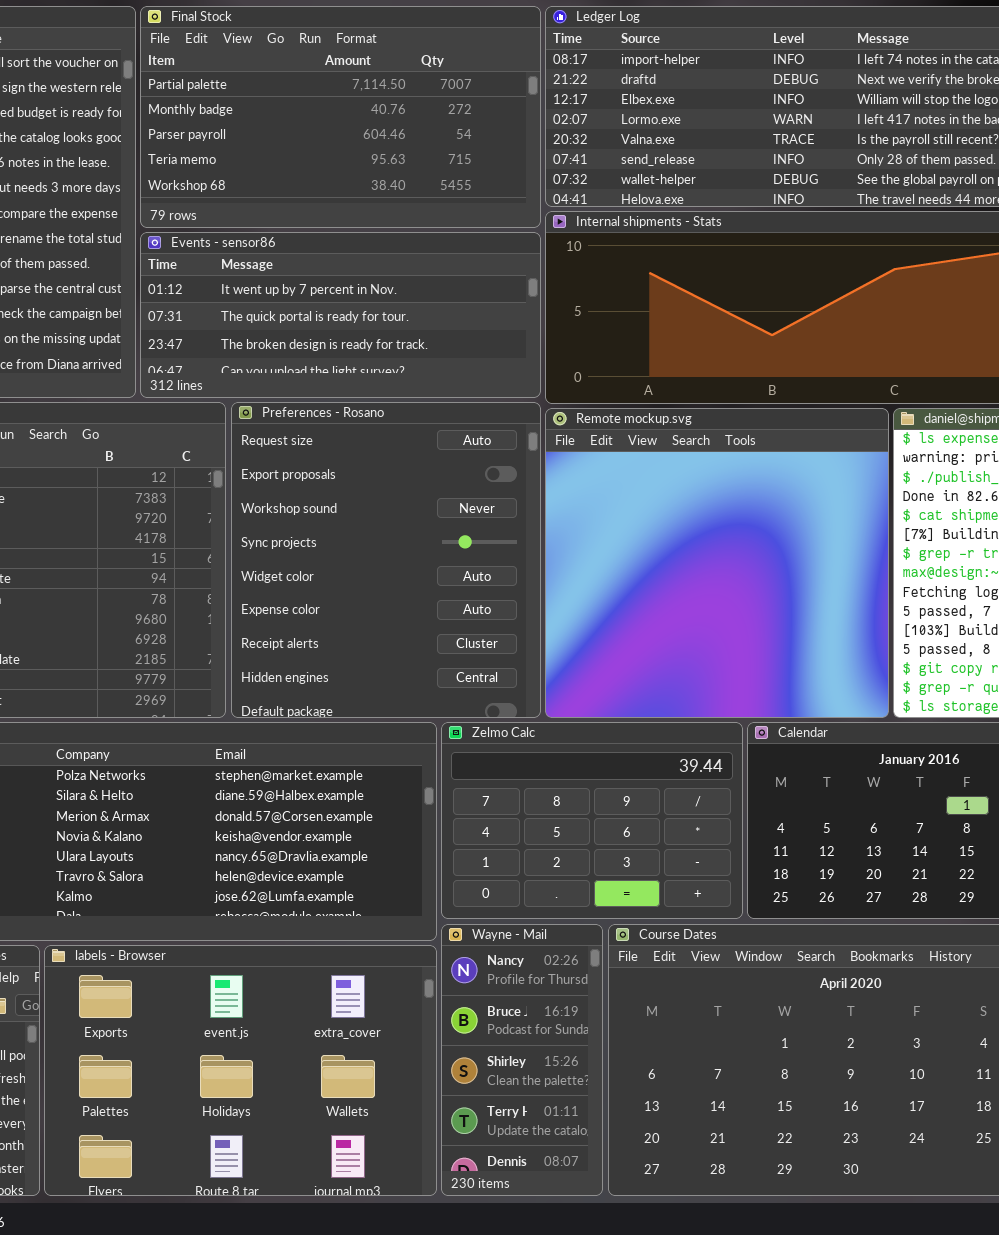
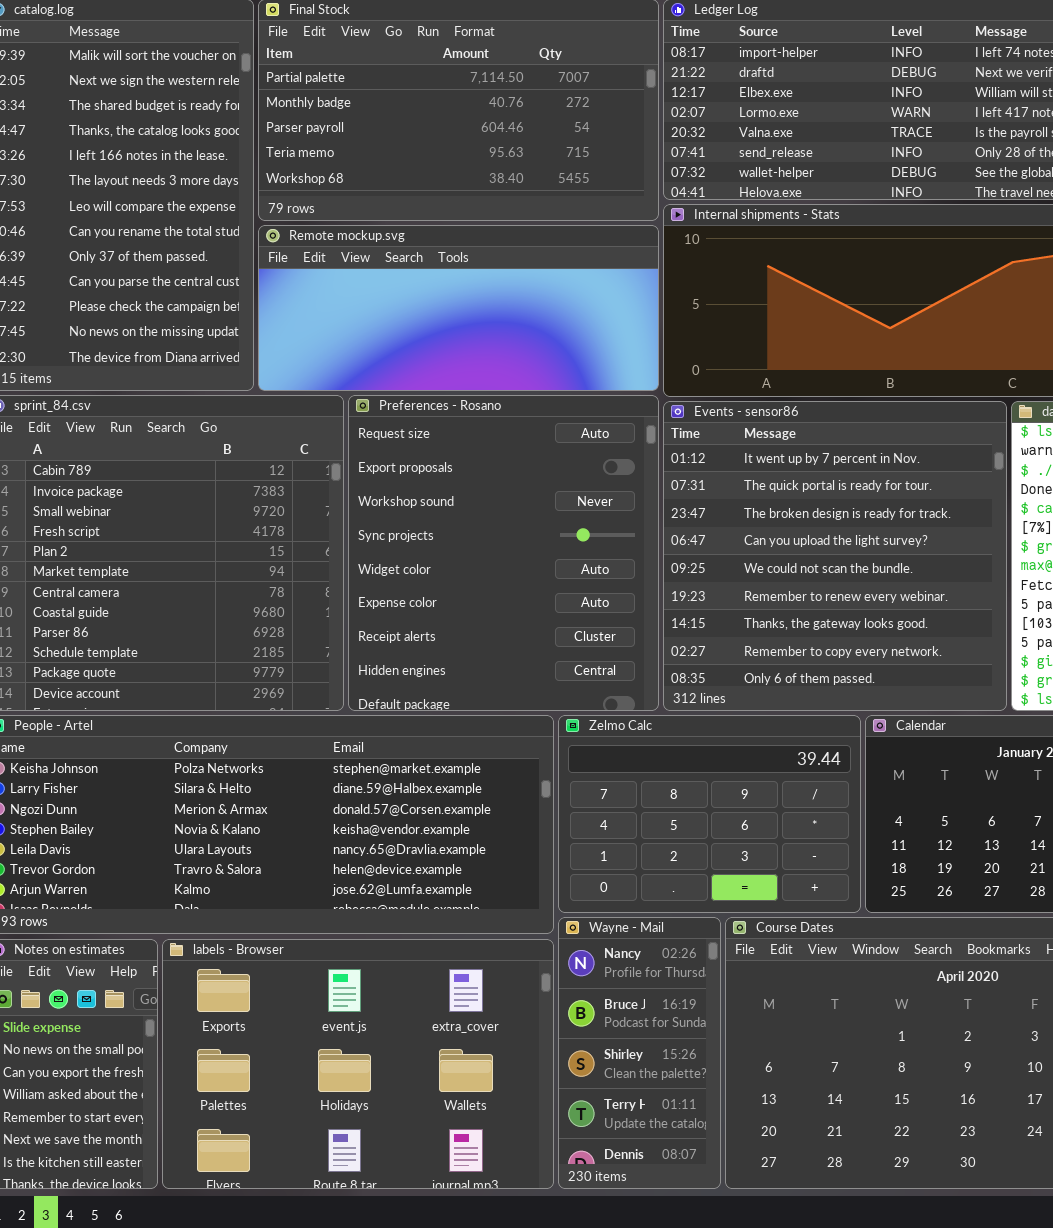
Events - sensor86: [140,232,541,398] -> [663,401,1007,711], moved, resized
Remote mockup.svg: [545,408,889,718] -> [258,225,659,391], moved, resized

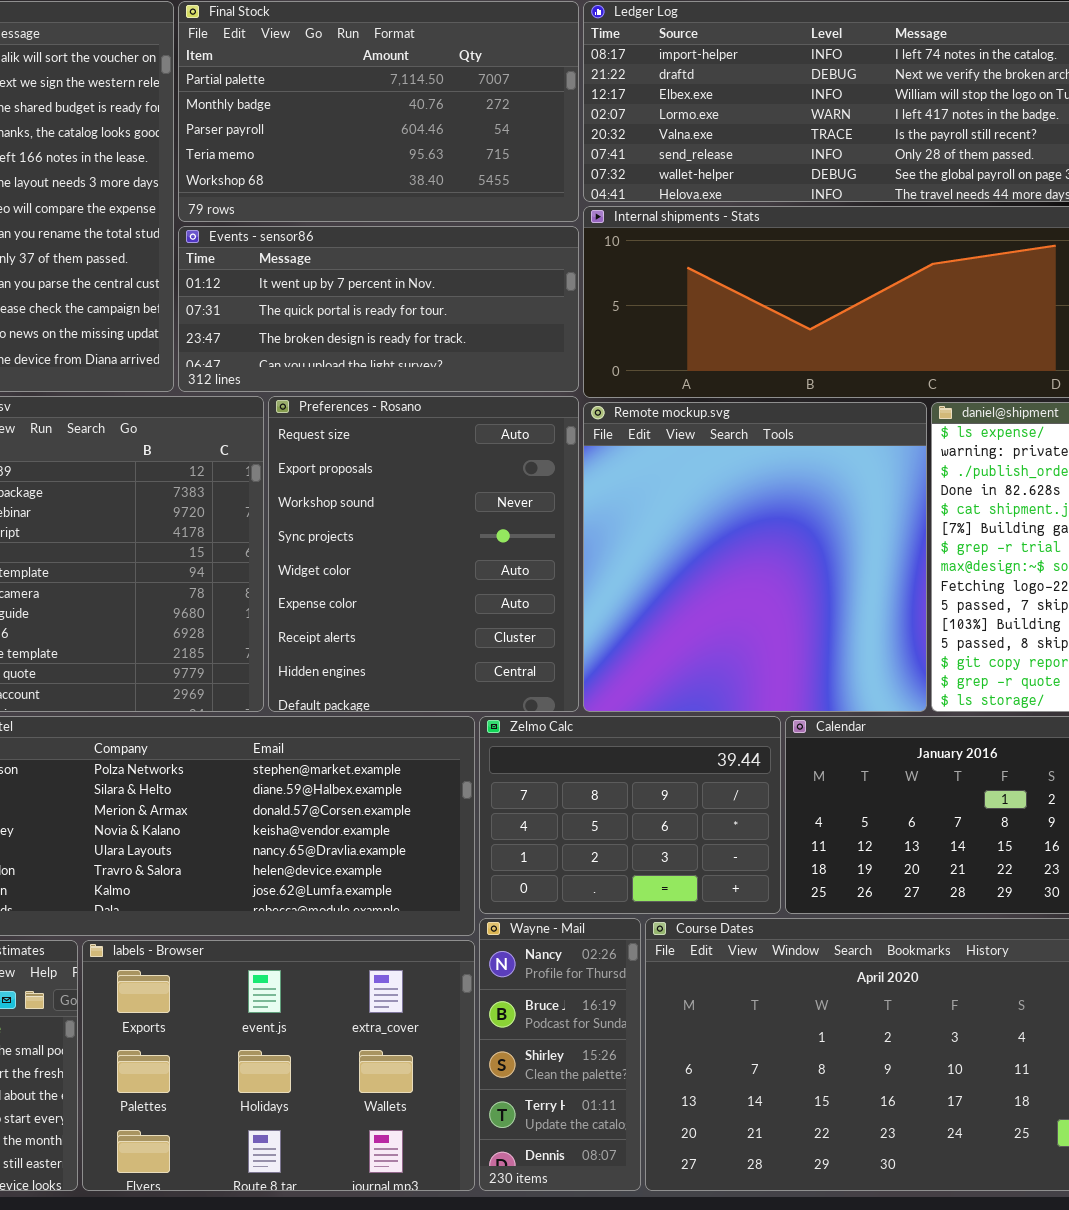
Remote mockup.svg: [258,225,659,391] -> [583,402,927,712], moved, resized
Events - sensor86: [663,401,1007,711] -> [178,226,579,392], moved, resized

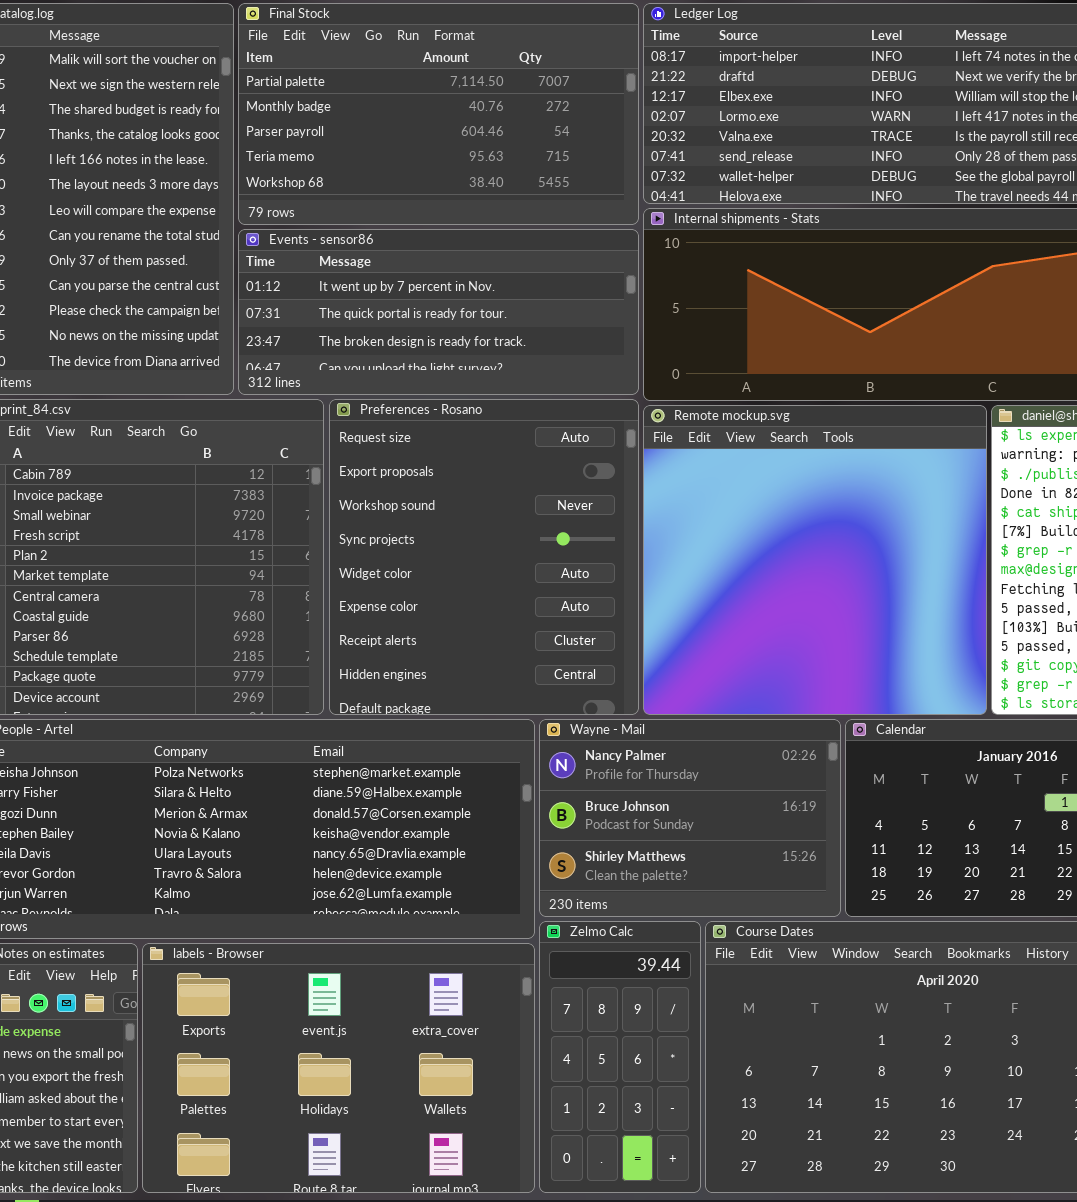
Zelmo Calc: [479,716,781,914] -> [539,921,701,1193], moved, resized
Wayne - Mail: [479,918,641,1191] -> [539,719,841,917], moved, resized

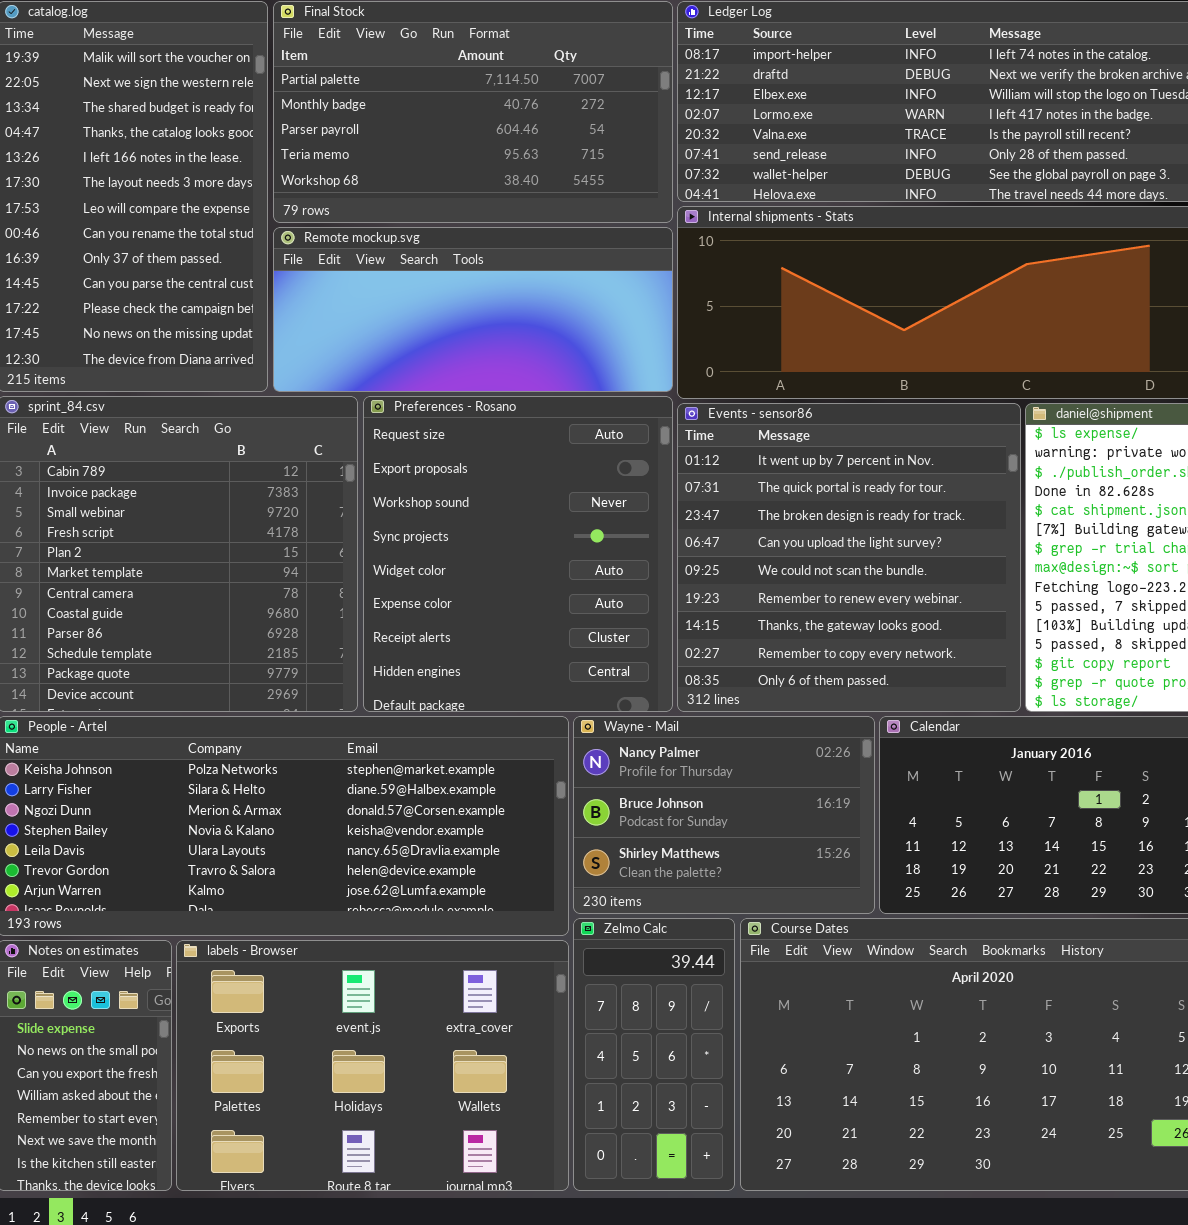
Events - sensor86: [238,229,639,395] -> [677,403,1021,712], moved, resized
Remote mockup.svg: [643,405,987,715] -> [273,227,673,392], moved, resized

